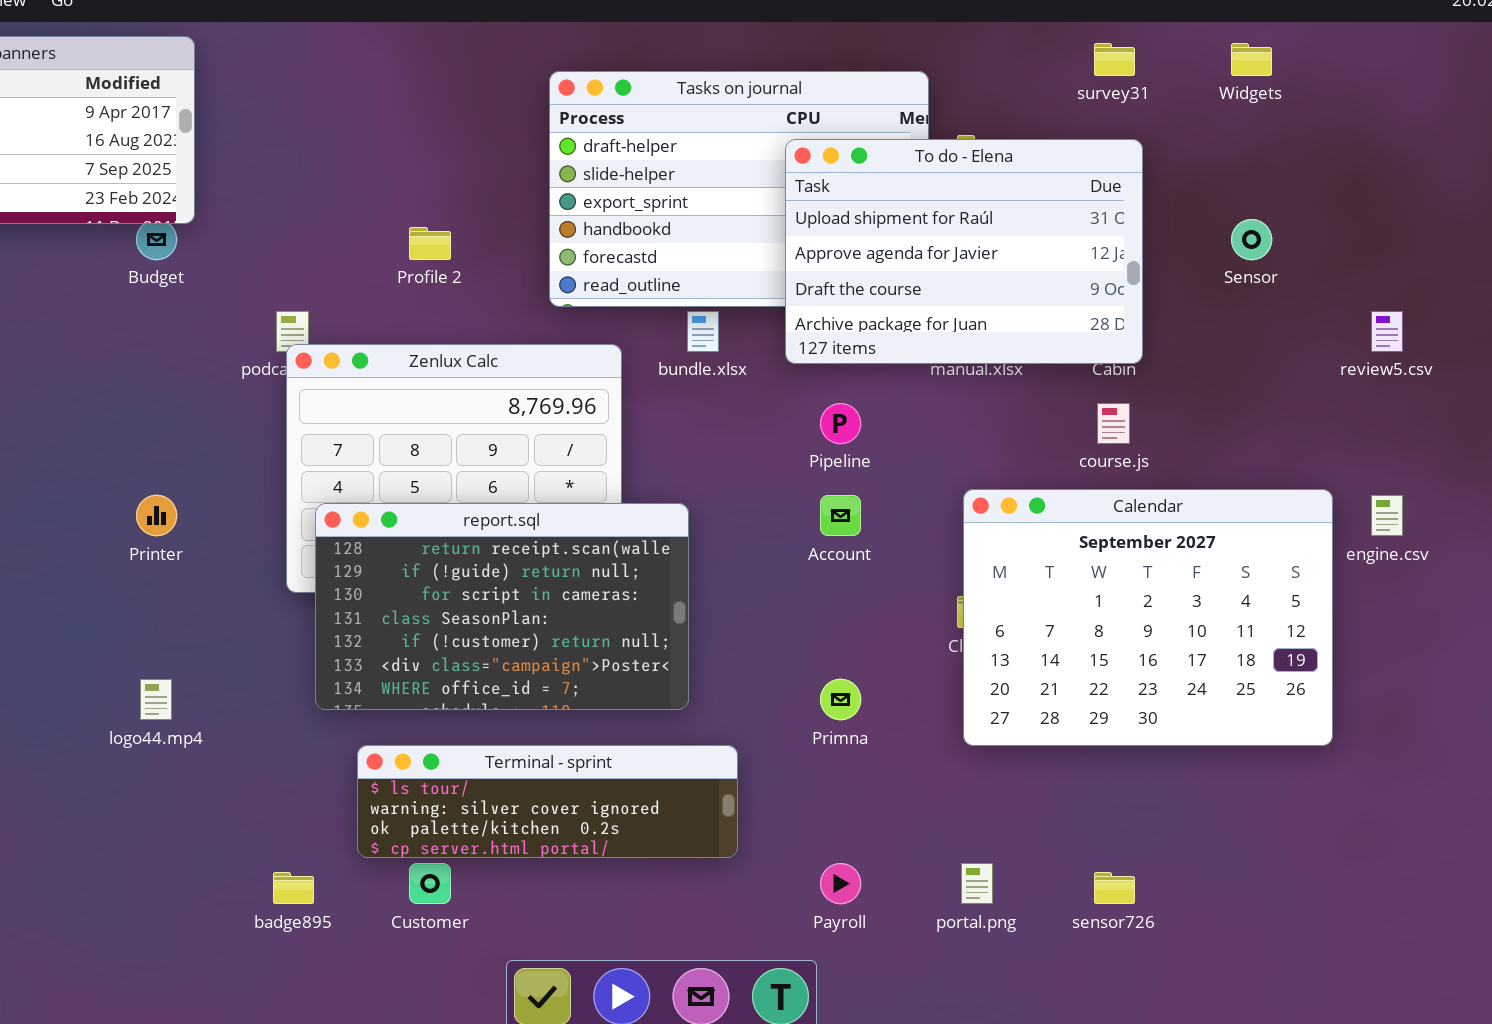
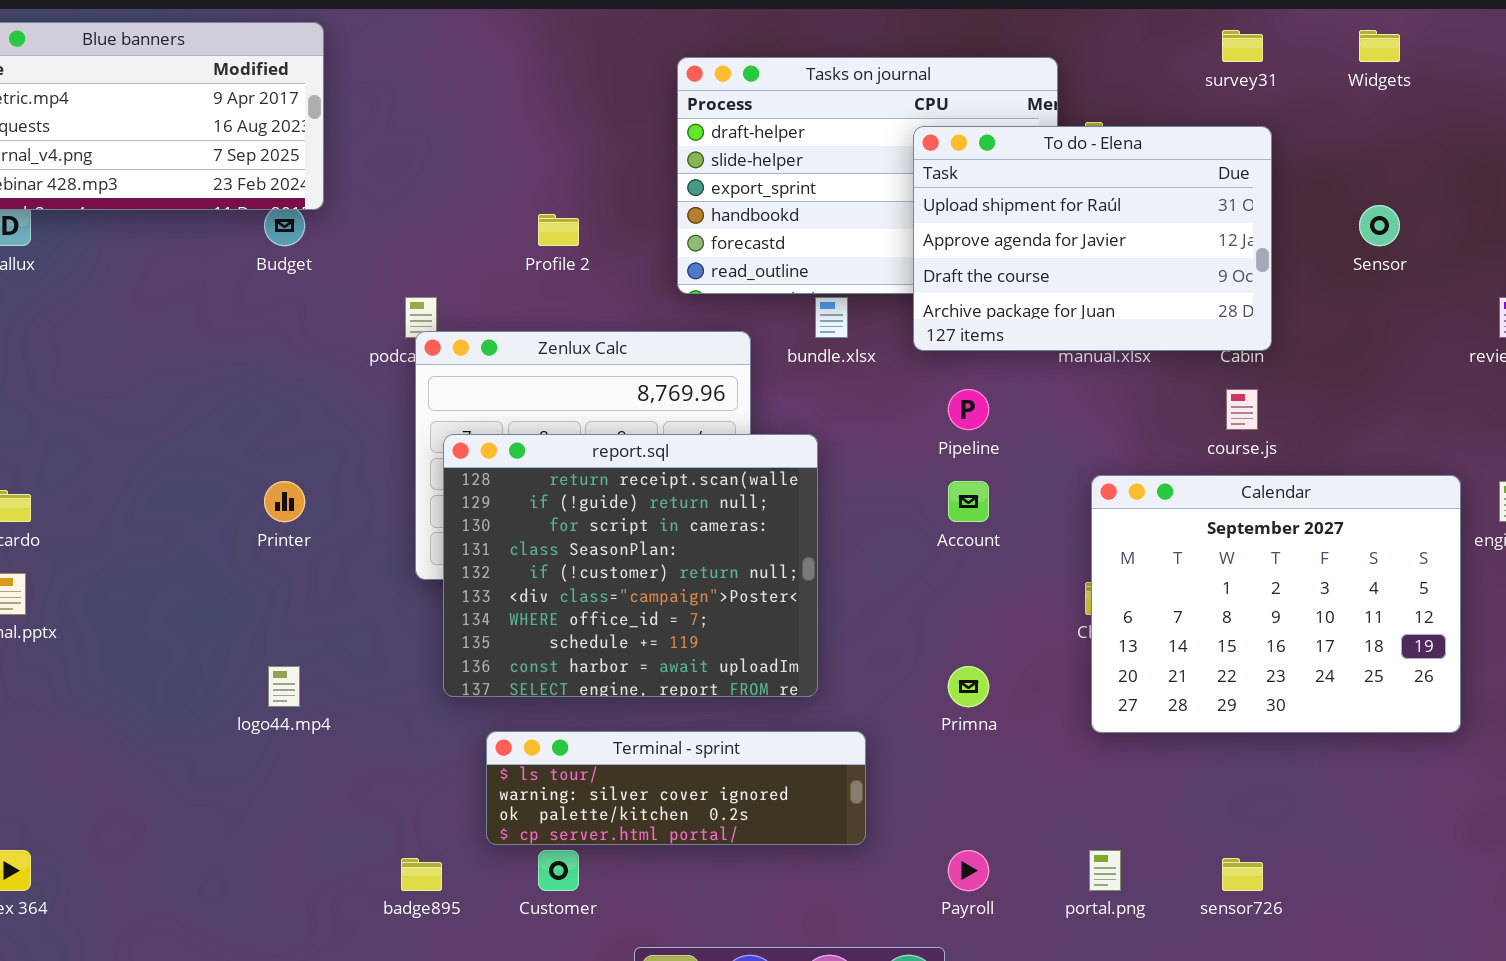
report.sql: [315,503,689,710] -> [443,434,818,697], resized

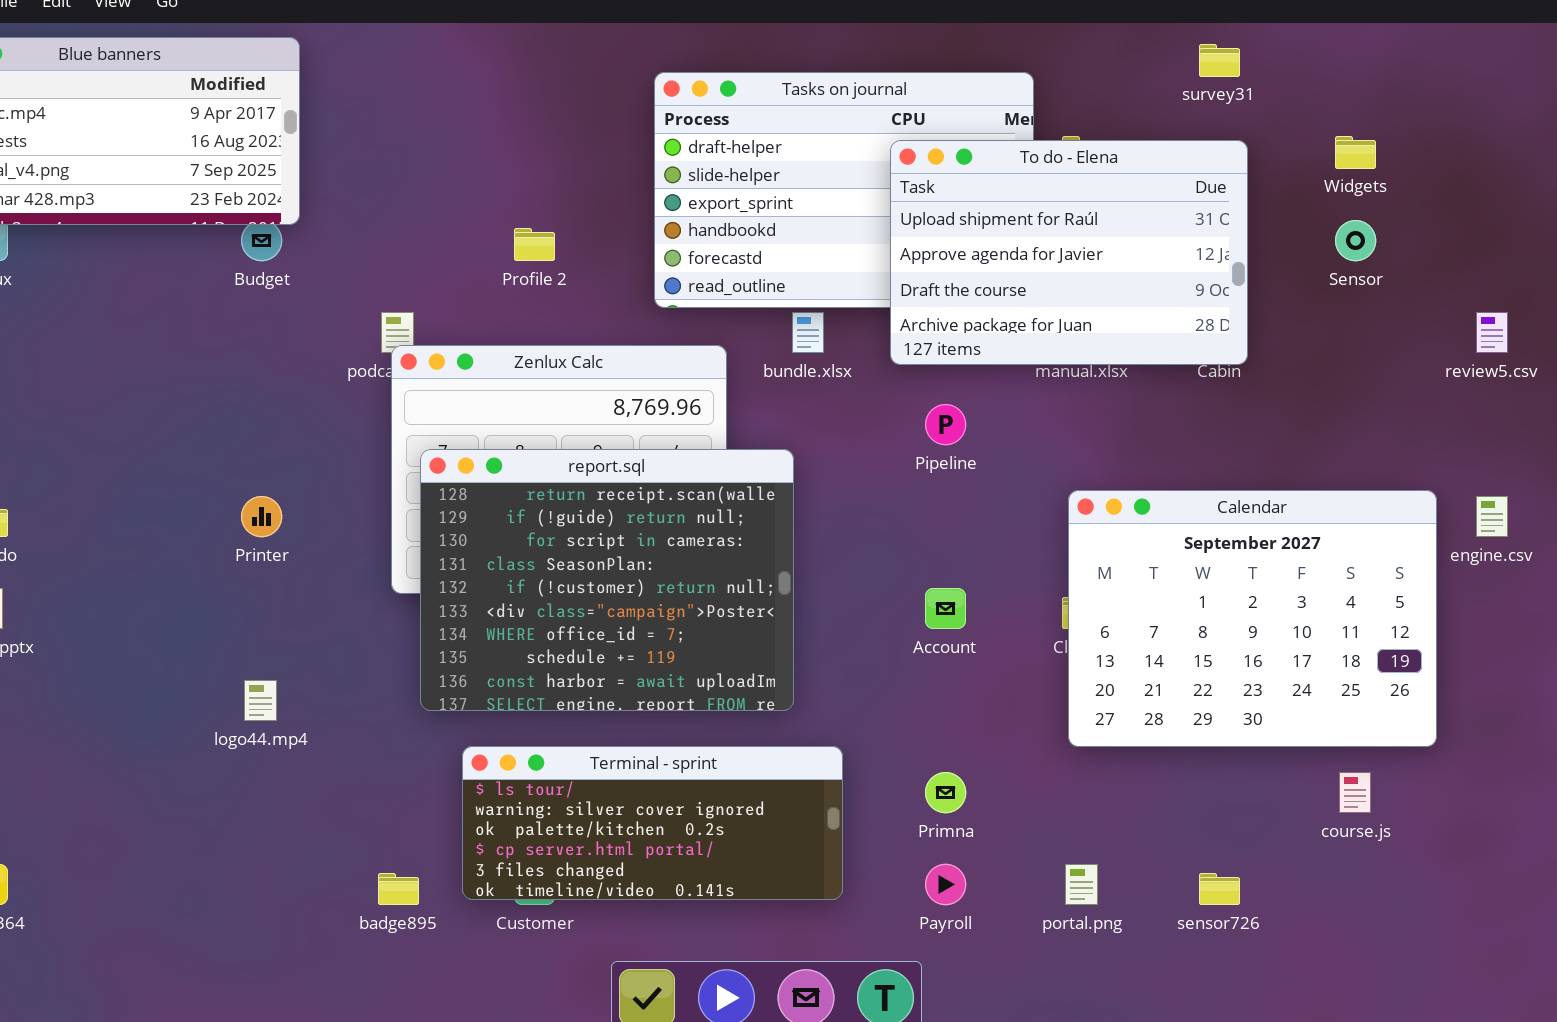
Widgets: [1359,30,1400,62] -> [1335,136,1376,169], moved
course.js: [1226,389,1258,430] -> [1339,772,1371,813], moved
Account: [948,481,989,522] -> [925,588,966,629], moved
Primna: [948,666,989,707] -> [925,772,966,813], moved
Terminal - sprint: [486,731,866,845] -> [462,746,843,900], resized

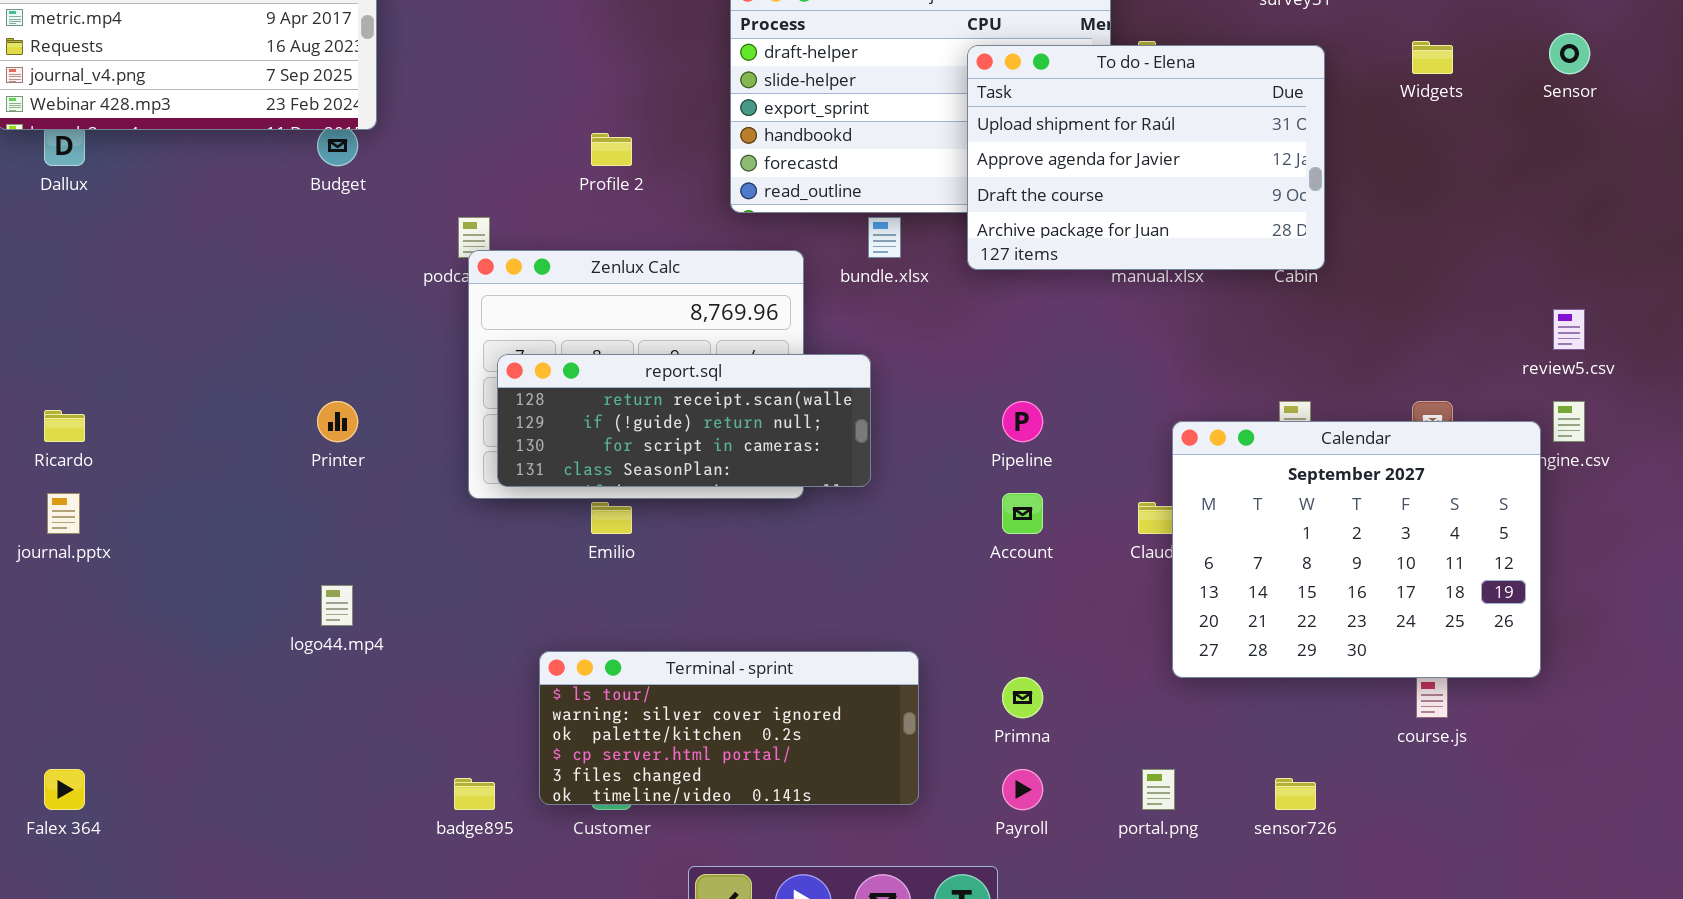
Sensor: [1335,220,1376,261] -> [1549,33,1590,74], moved
review5.csv: [1476,312,1508,353] -> [1553,309,1585,350], moved
Pipeline: [925,404,966,445] -> [1002,401,1043,442], moved
report.sql: [420,449,794,711] -> [497,354,871,487], resized
Calendar: [1068,490,1437,747] -> [1172,421,1541,678], moved

